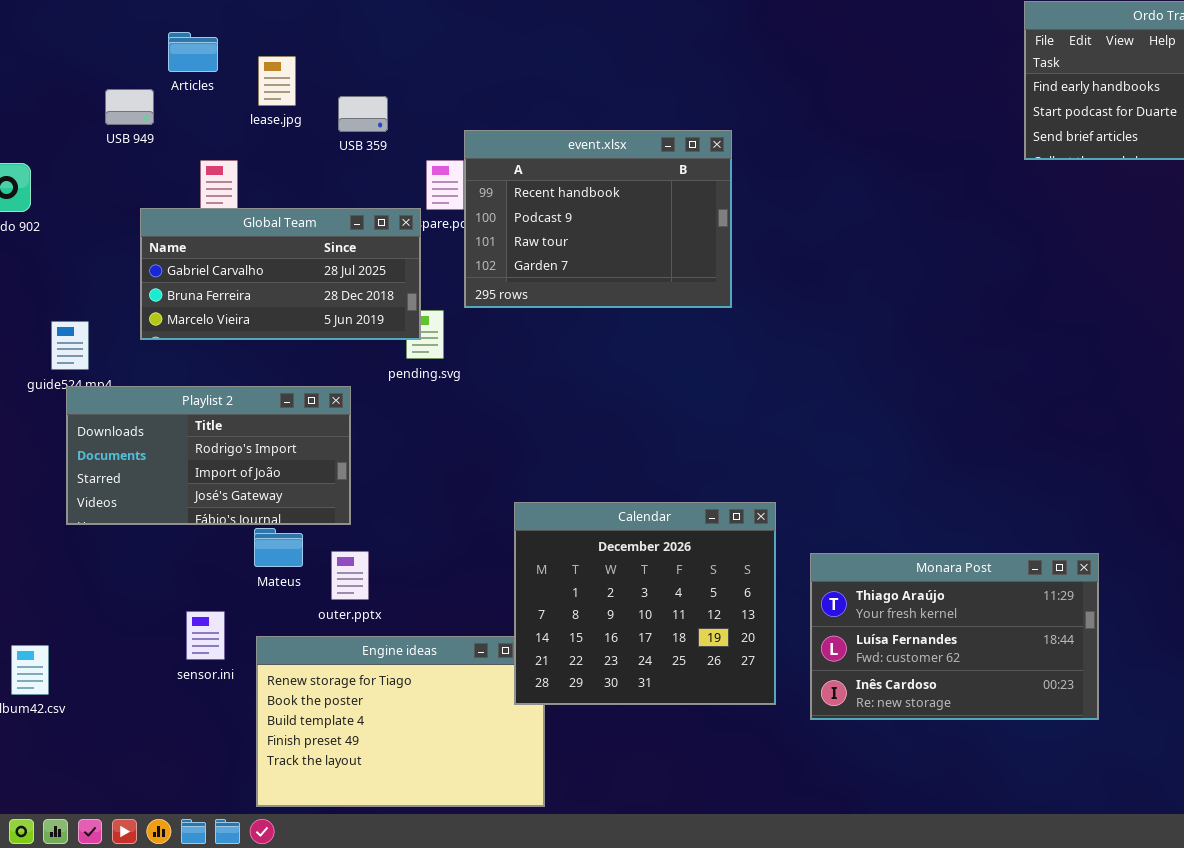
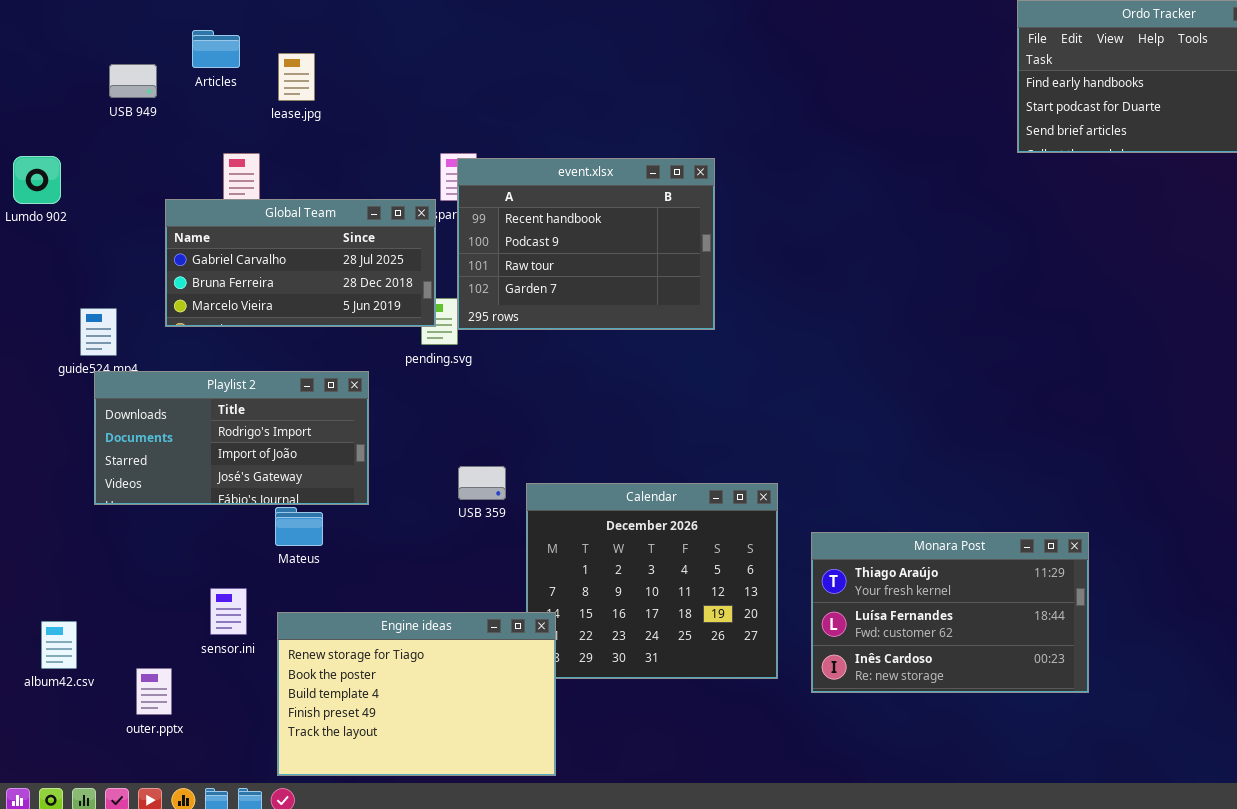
USB 949: [105,89,154,125] -> [109,64,157,98], moved
USB 359: [338,96,388,132] -> [458,466,506,500], moved
event.xlsx: [464,130,732,308] -> [457,158,715,330], moved
outer.pptx: [331,551,369,600] -> [136,668,172,715], moved
Engine ideas: [256,636,545,807] -> [277,612,556,776], raised

